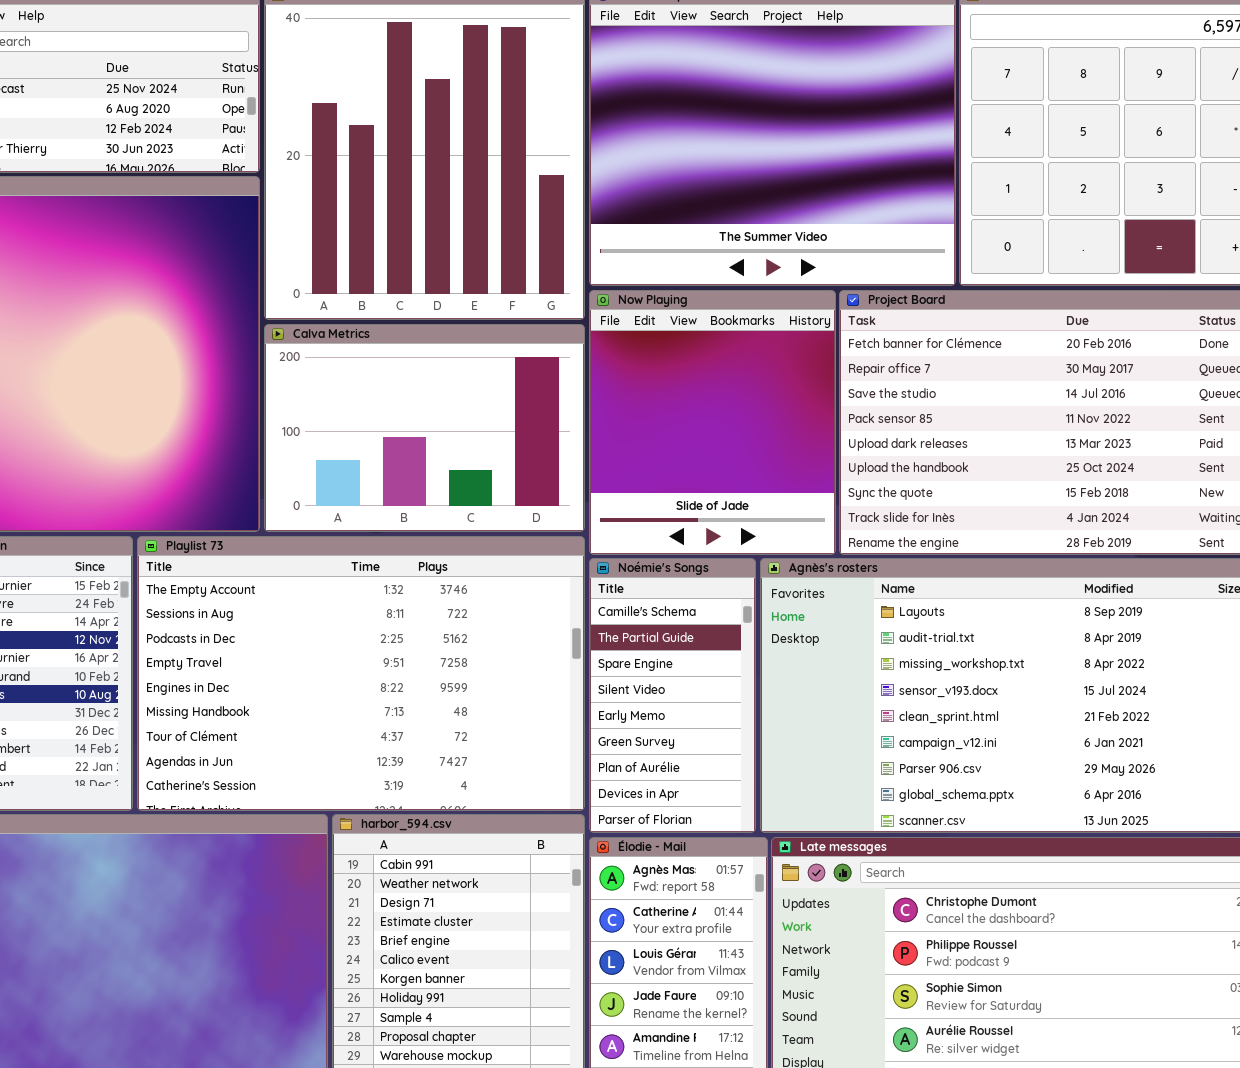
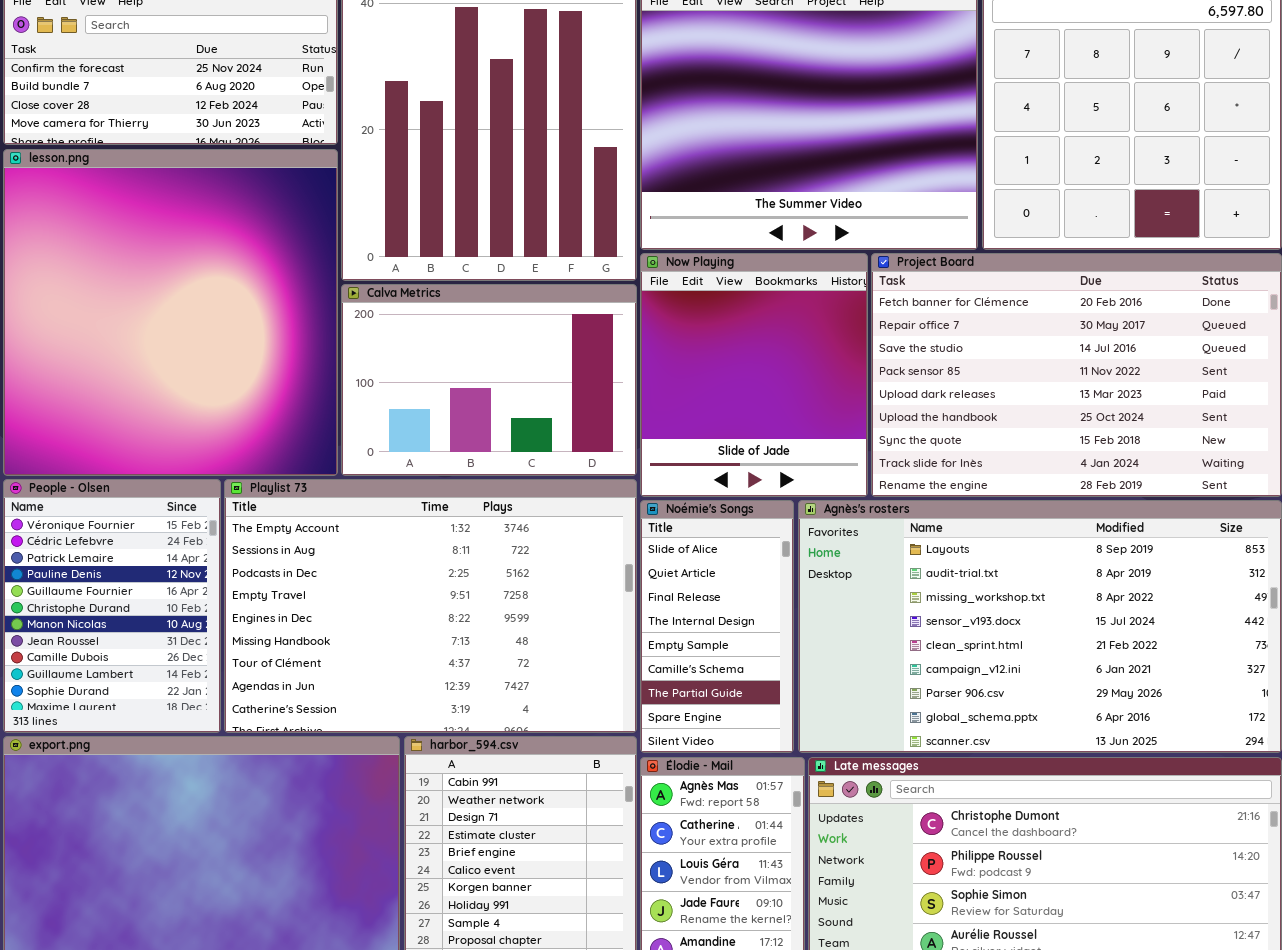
Noémie's Songs: [589,558,756,833] -> [640,500,794,753], scrolled up 5 rows

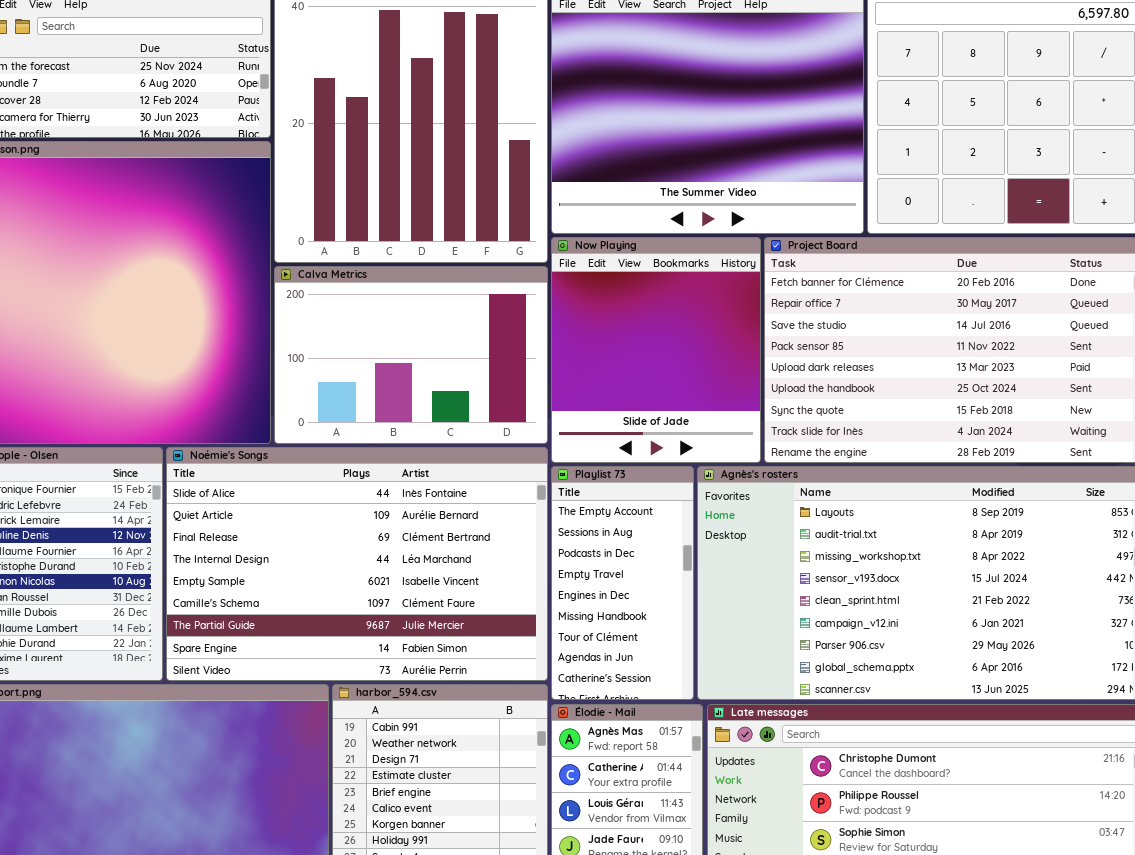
Playlist 73: [224,479,637,733] -> [551,466,694,700], moved, resized
Noémie's Songs: [640,500,794,753] -> [166,447,548,681], moved, resized

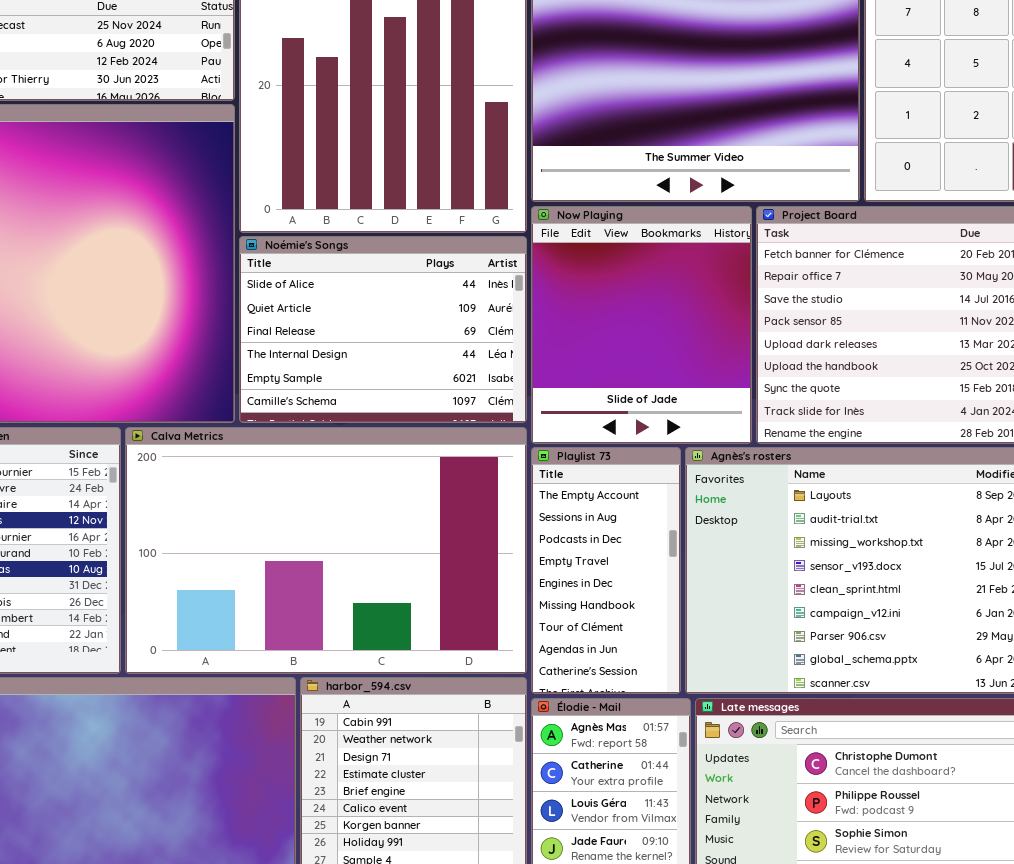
Calva Metrics: [274,266,548,444] -> [125,427,527,674], moved, resized
Noémie's Songs: [166,447,548,681] -> [239,236,527,423], moved, resized

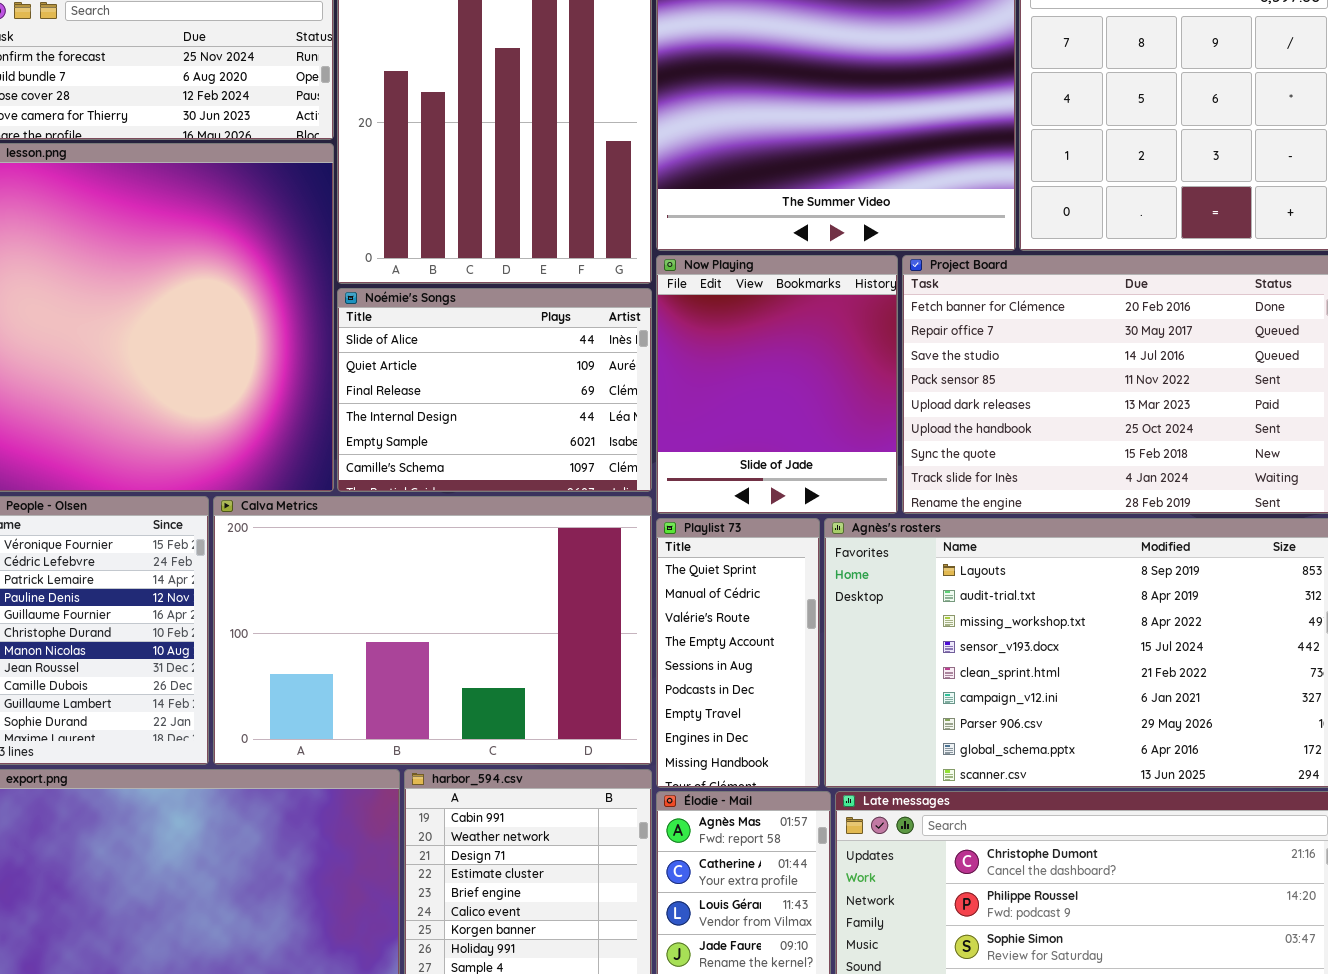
Playlist 73: [531,447,681,694] -> [656,518,820,788], scrolled up 3 rows

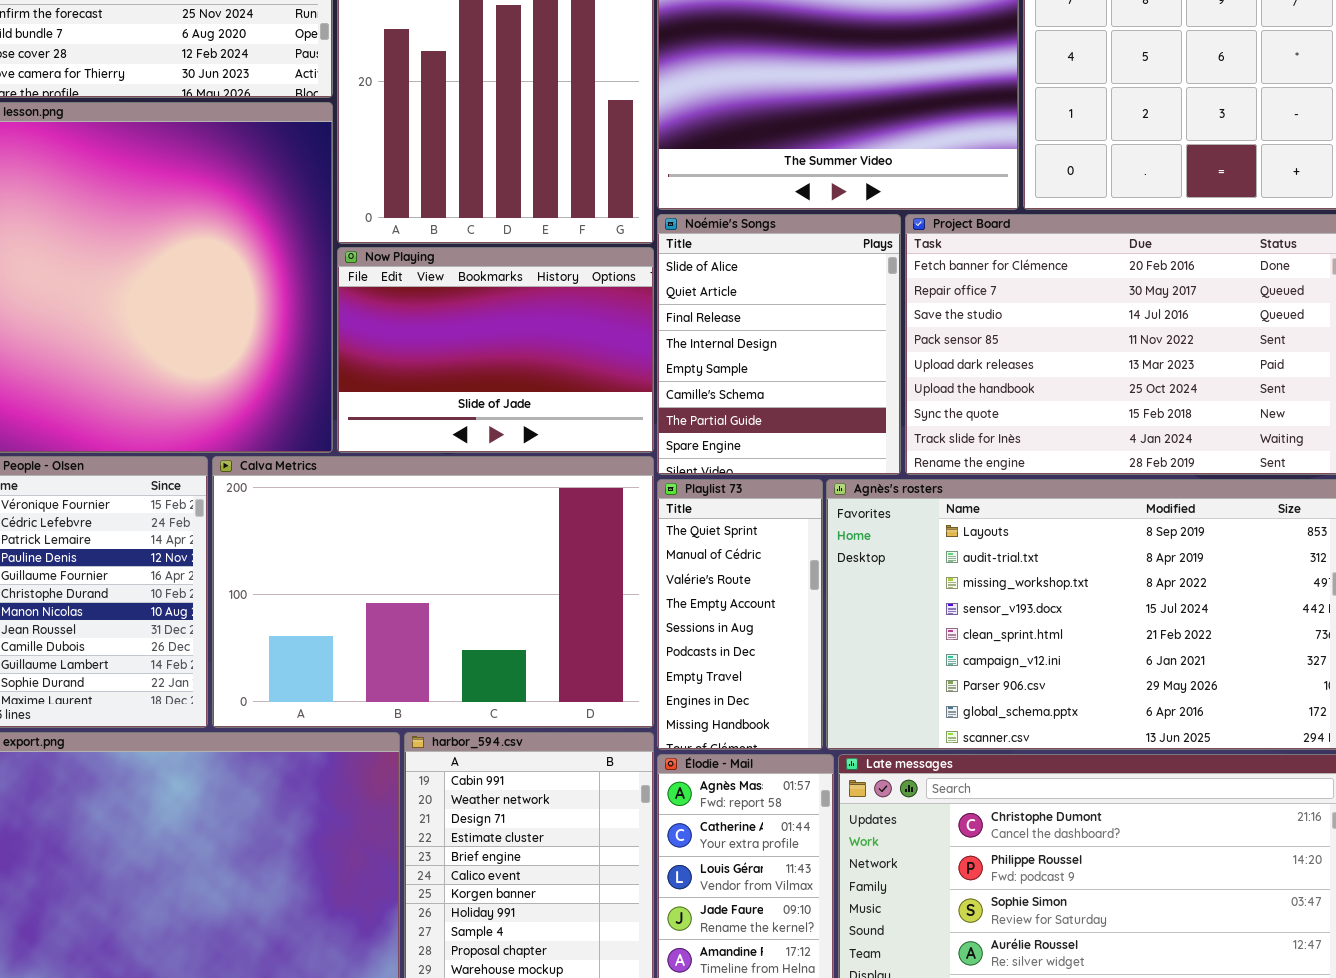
Now Playing: [656,255,898,514] -> [337,247,654,453], moved, resized
Noémie's Songs: [337,288,652,492] -> [657,214,901,475], moved, resized

